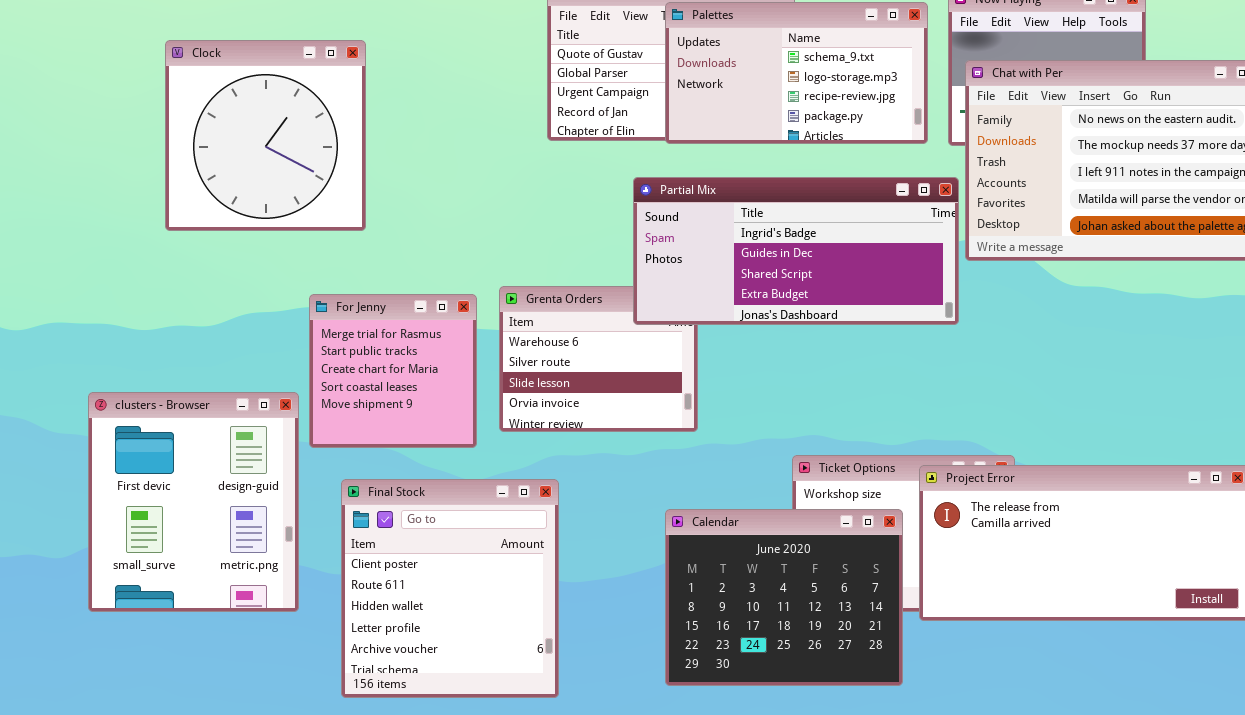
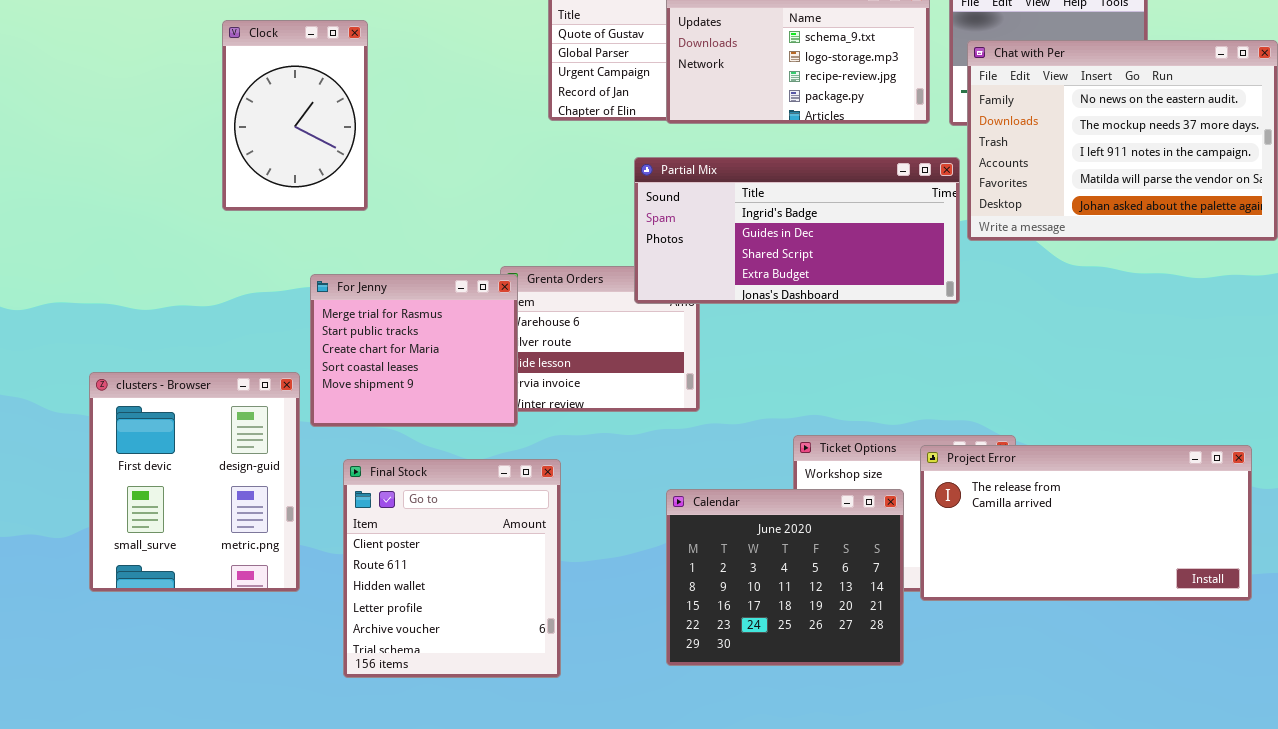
Clock: [165,40,366,231] -> [222,20,368,211], resized
For Jenny: [309,294,477,448] -> [310,274,518,427], resized

